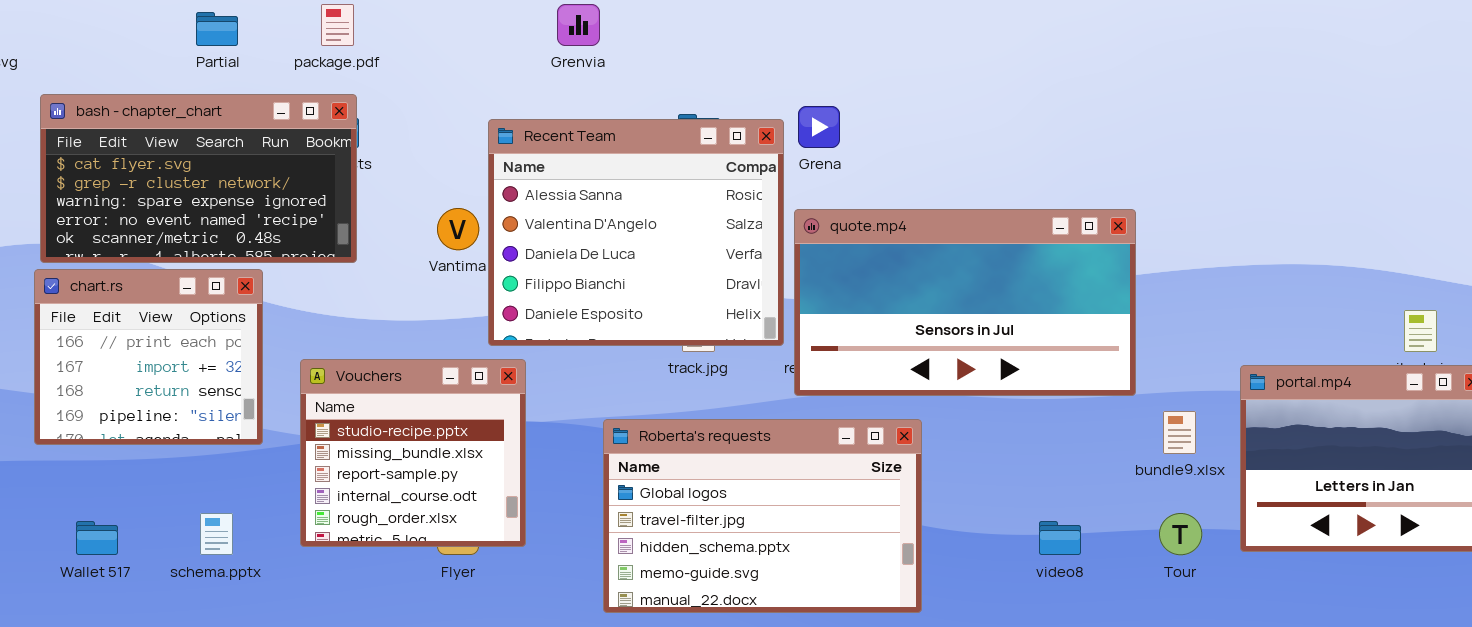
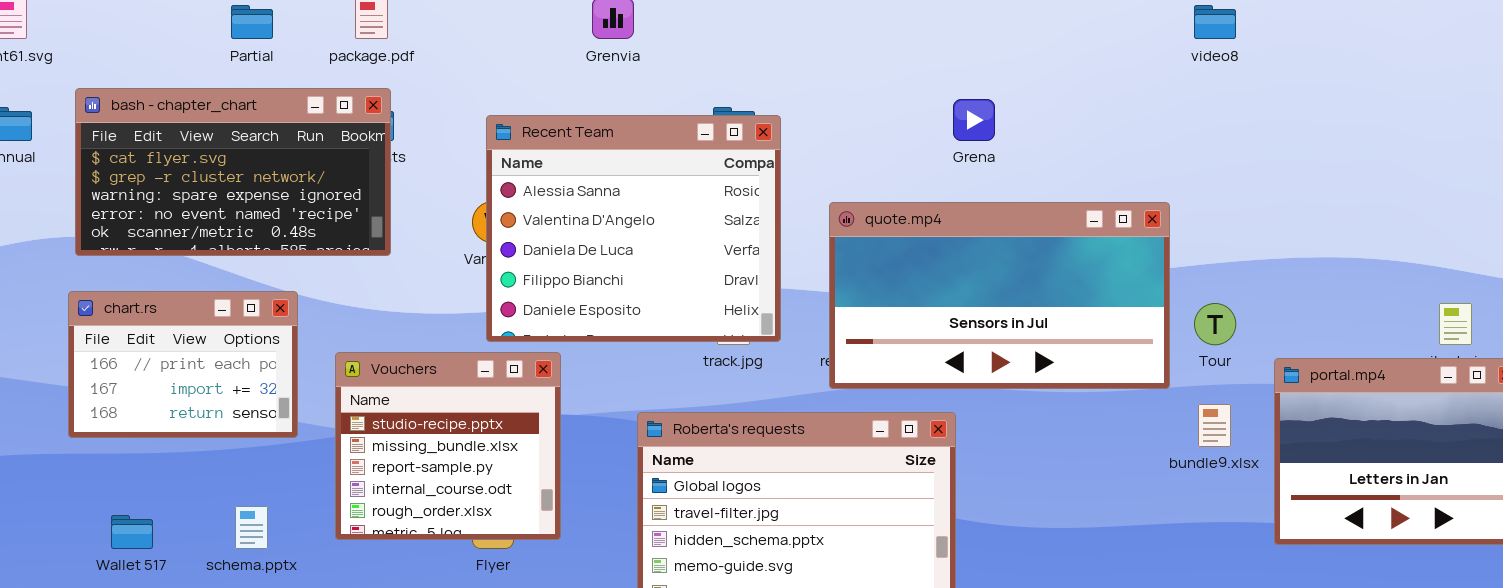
Grena: [798,106,840,148] -> [953,99,995,141], moved
Recent Team: [488,119,784,346] -> [486,115,781,342], moved
chart.rs: [34,269,263,445] -> [68,291,298,438], resized
Tour: [1159,513,1202,555] -> [1194,303,1236,345], moved
video8: [1039,521,1081,555] -> [1194,5,1236,39], moved

